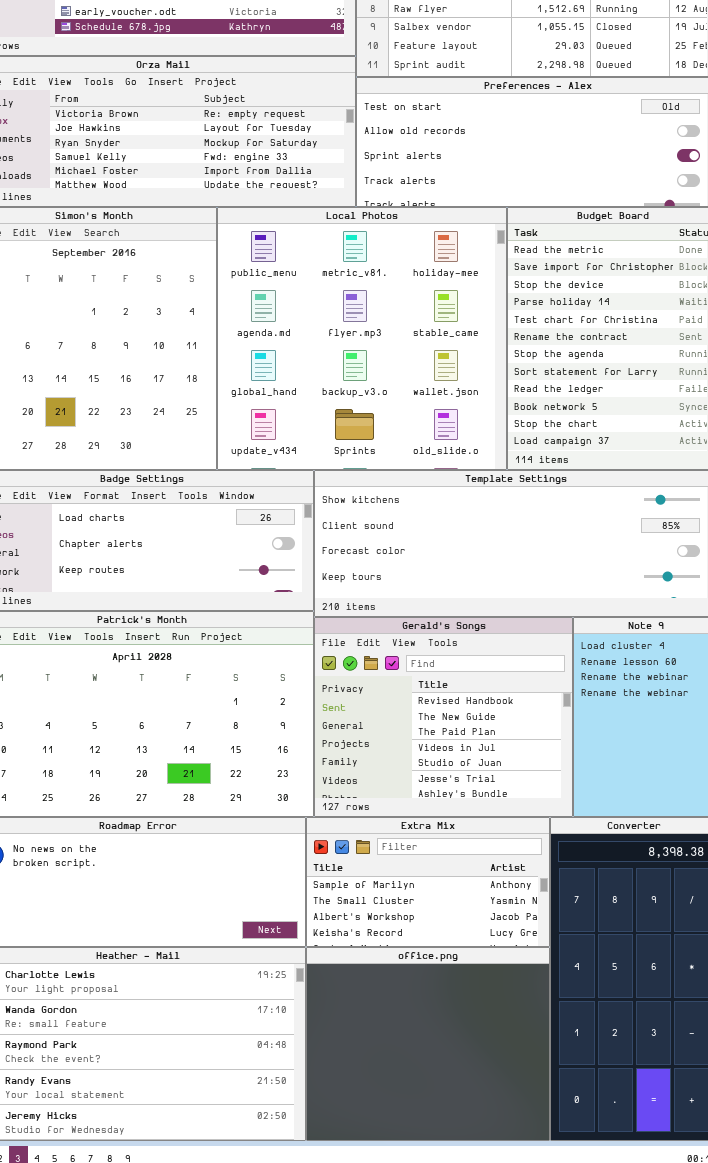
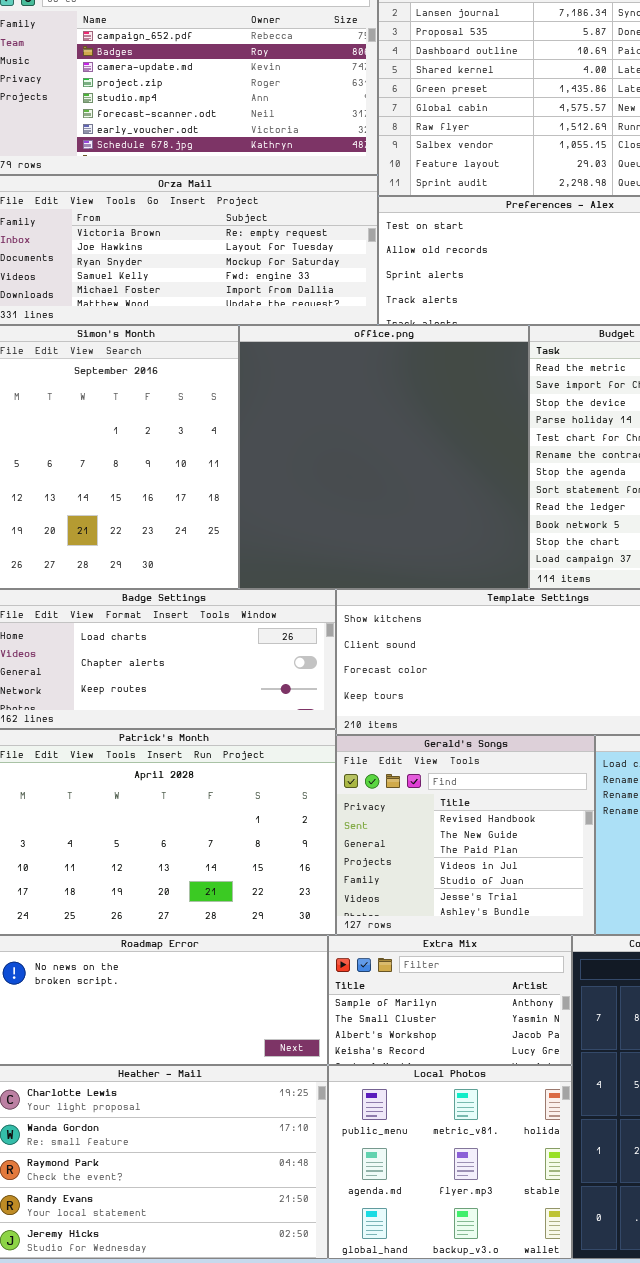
Local Photos: [217,207,507,470] -> [328,1065,572,1259], moved, resized
office.png: [306,947,550,1141] -> [239,325,529,589], moved, resized

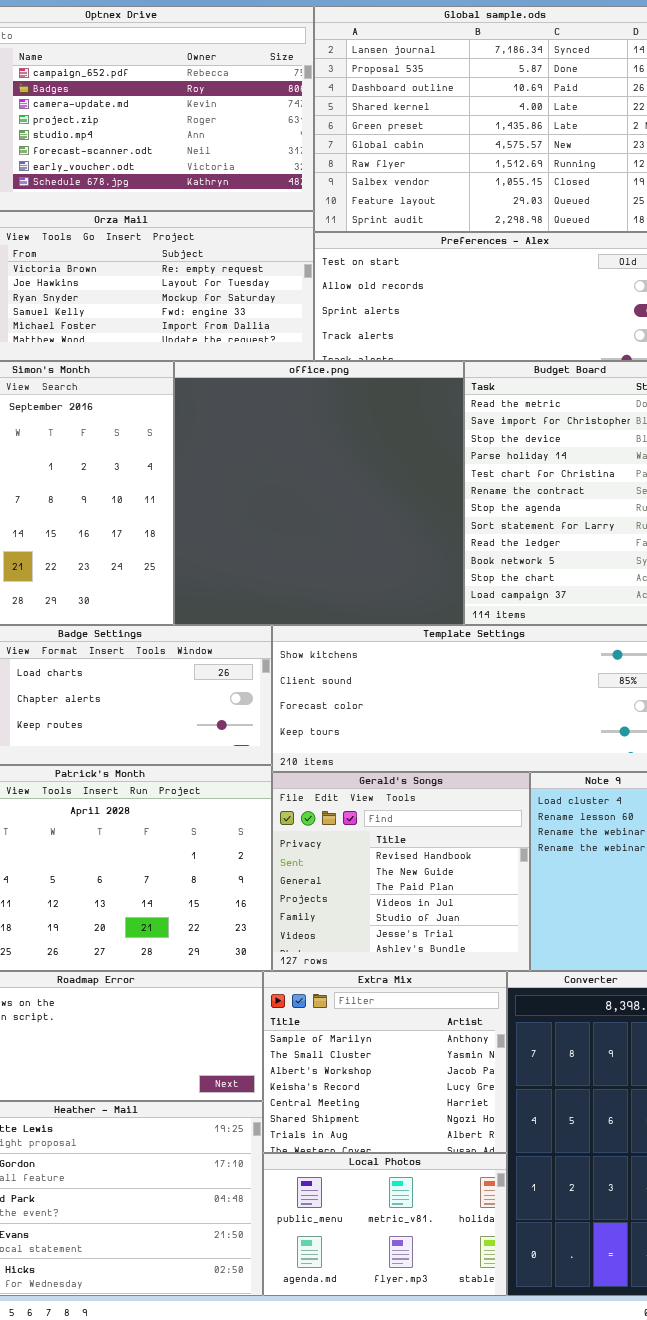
Extra Mix: [328,935,572,1065] -> [263,971,507,1153], resized
Local Photos: [328,1065,572,1259] -> [263,1153,507,1296], resized

